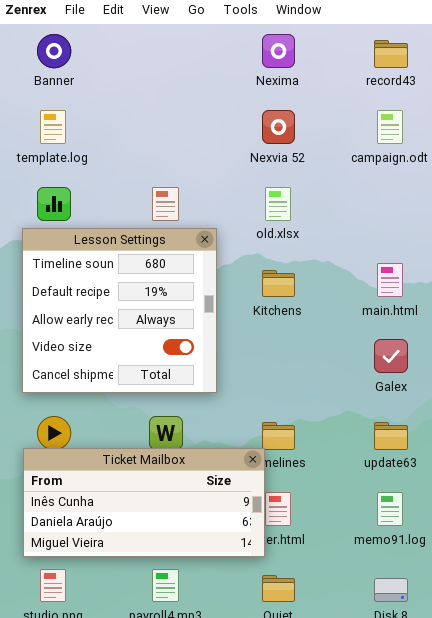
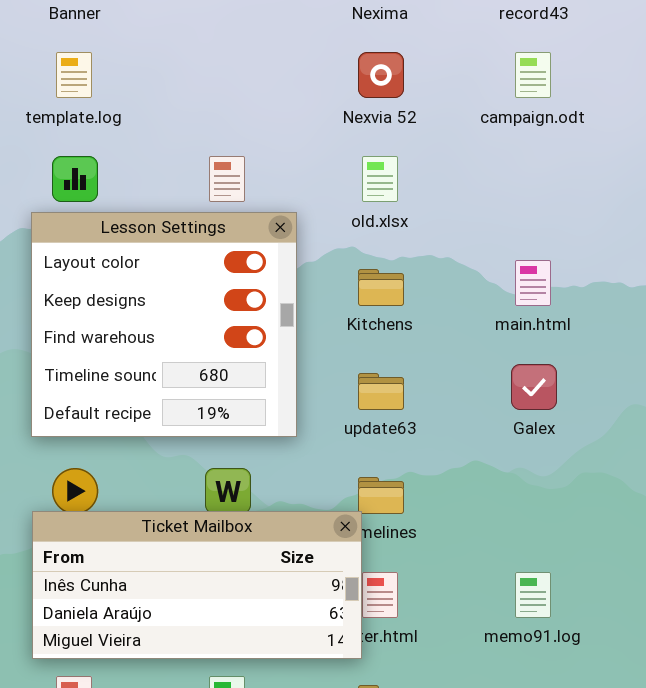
Lesson Settings: [22,228,217,393] -> [31,212,297,437], scrolled up 3 rows
update63: [374,422,408,450] -> [358,373,404,410], moved

